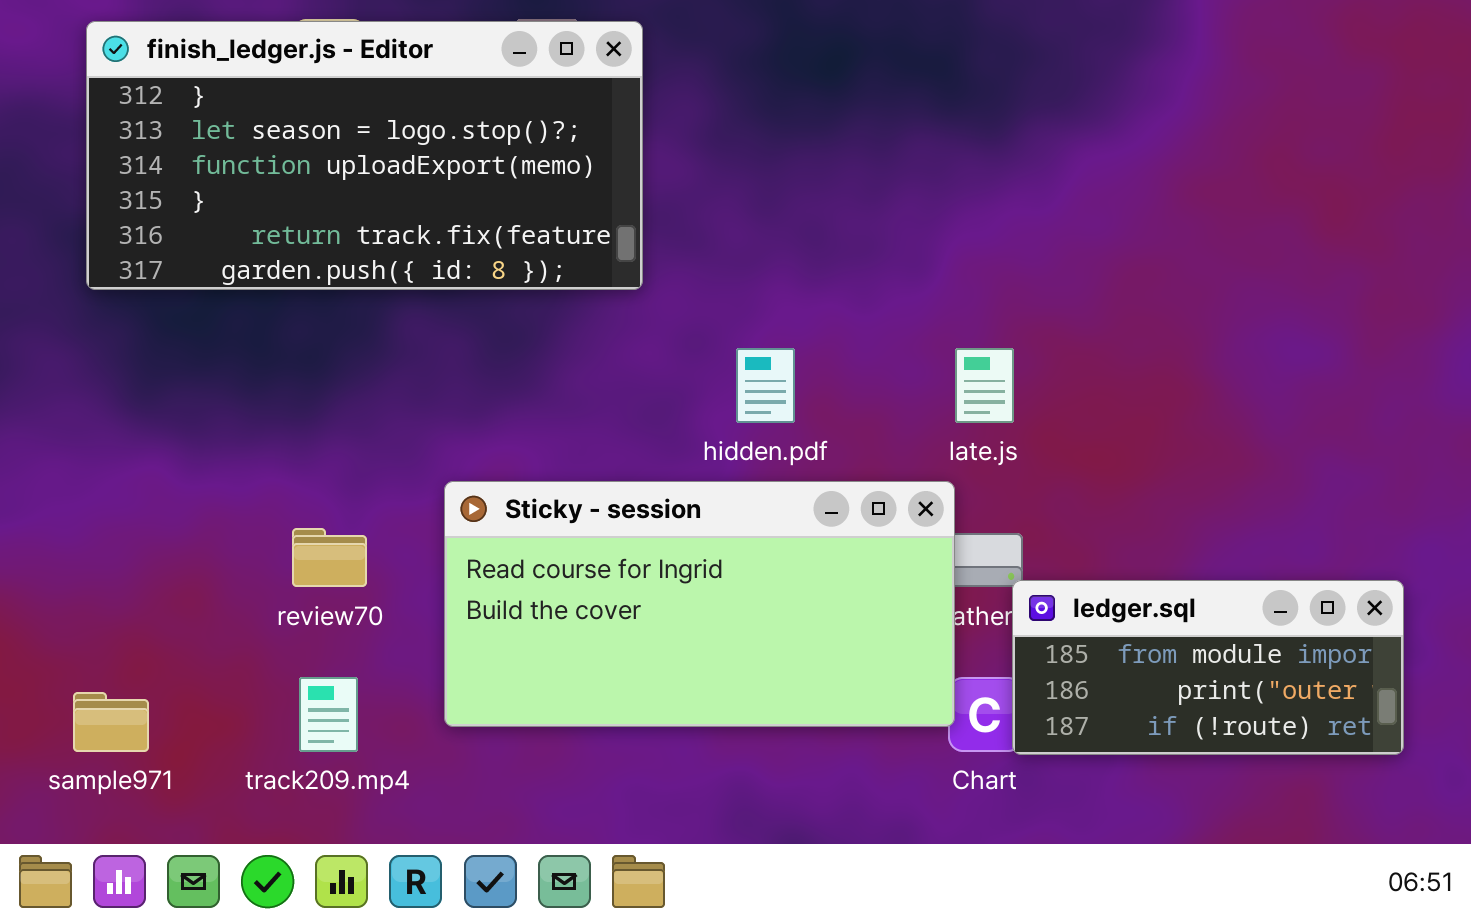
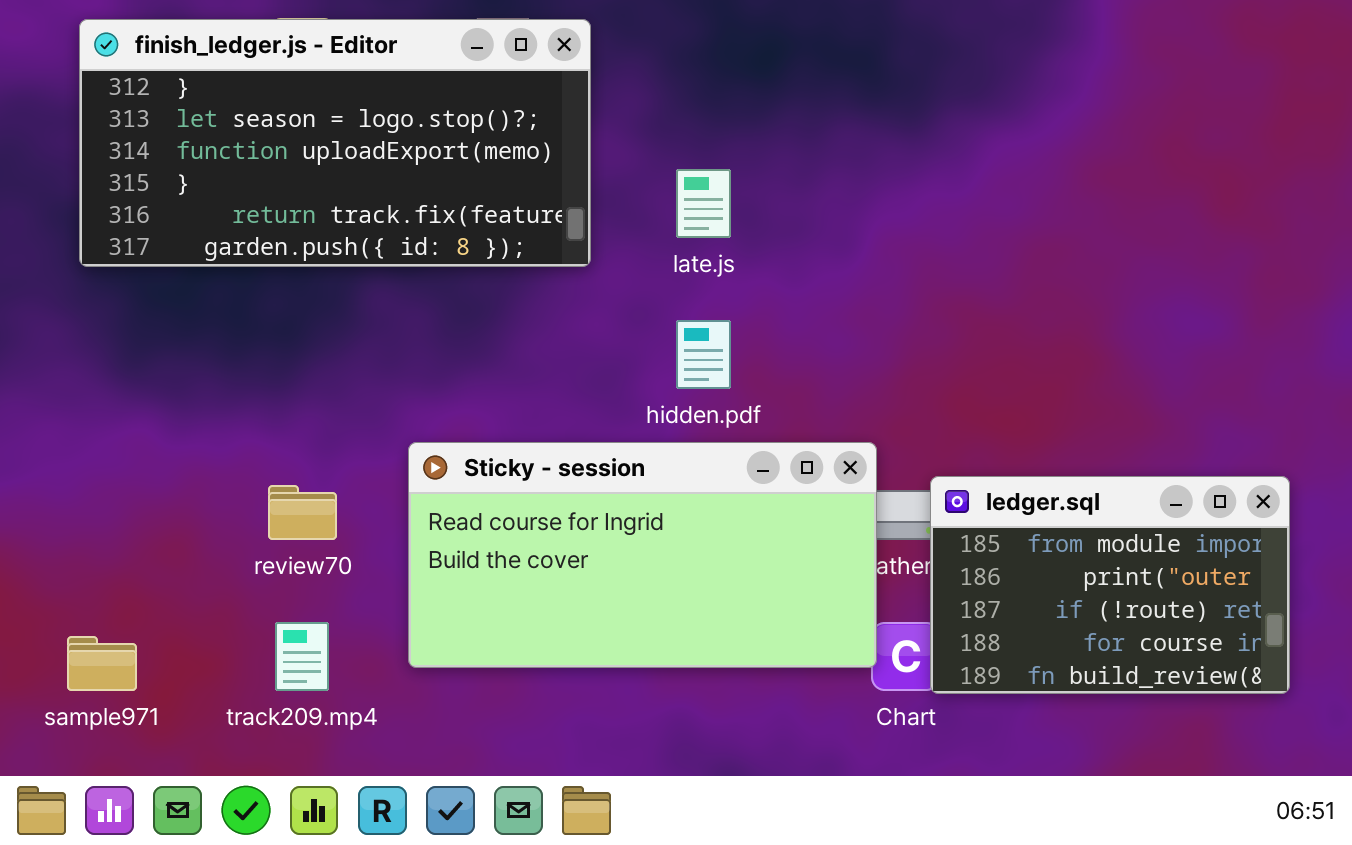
late.js: [955,348,1014,423] -> [676,169,731,238], moved
ledger.sql: [1012,580,1404,755] -> [930,476,1290,694], resized

